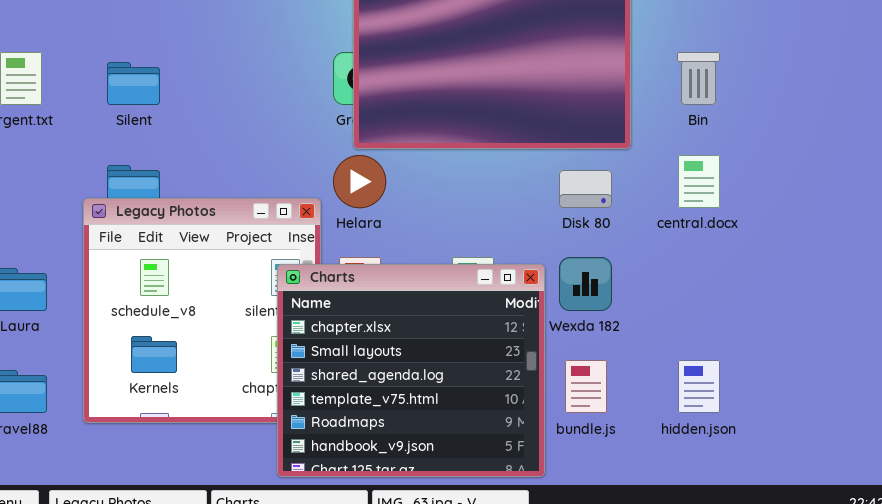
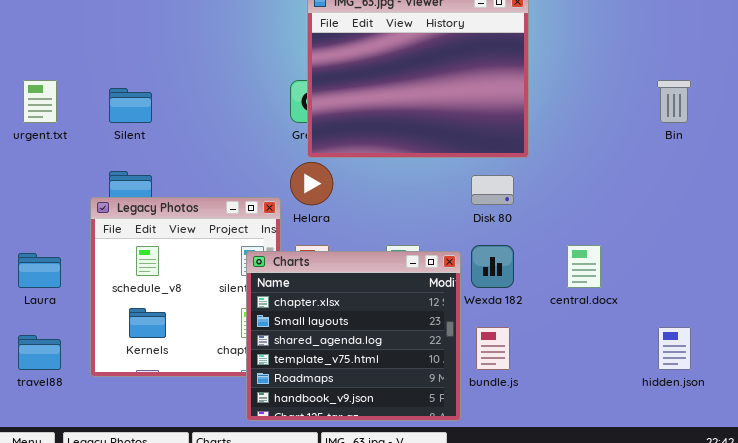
Bin: [677,52,720,105] -> [657,80,691,123], moved
central.docx: [678,155,720,208] -> [567,245,601,288], moved
hidden.json: [678,360,720,413] -> [658,327,691,370], moved

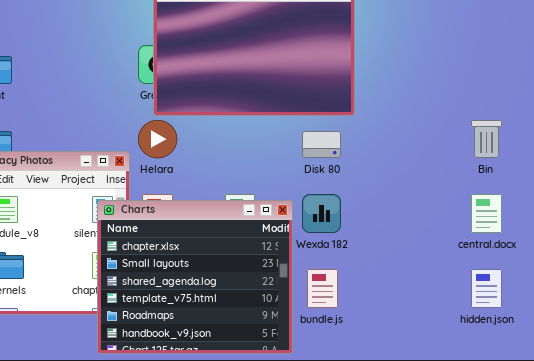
Bin: [657,80,691,123] -> [471,120,502,158], moved
central.docx: [567,245,601,288] -> [471,194,502,233], moved

